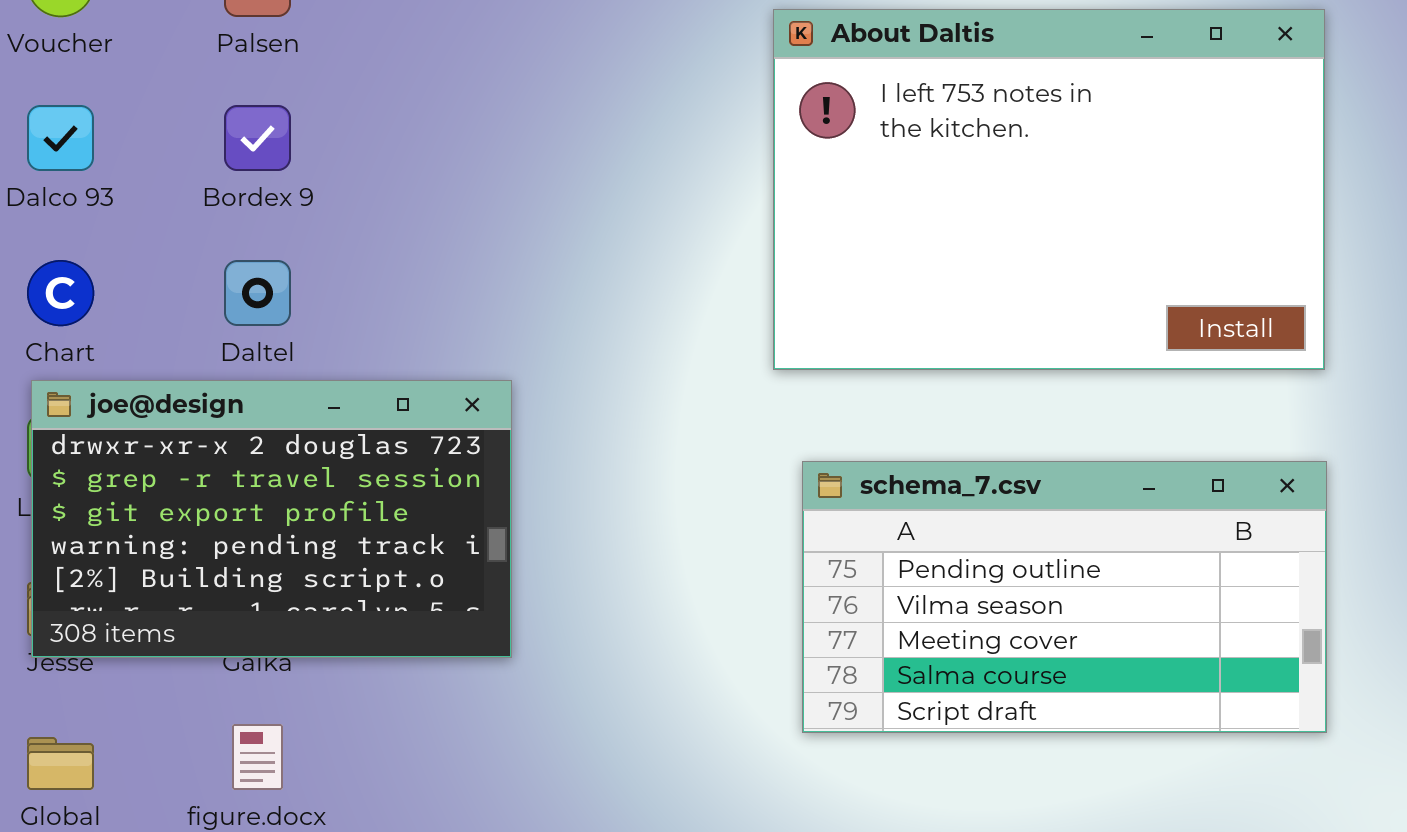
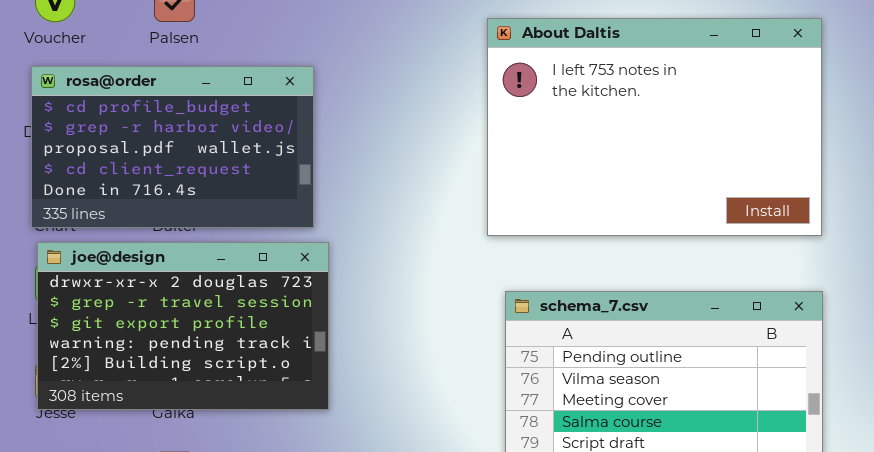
rosa@order: none -> [31,66,314,228], opened

